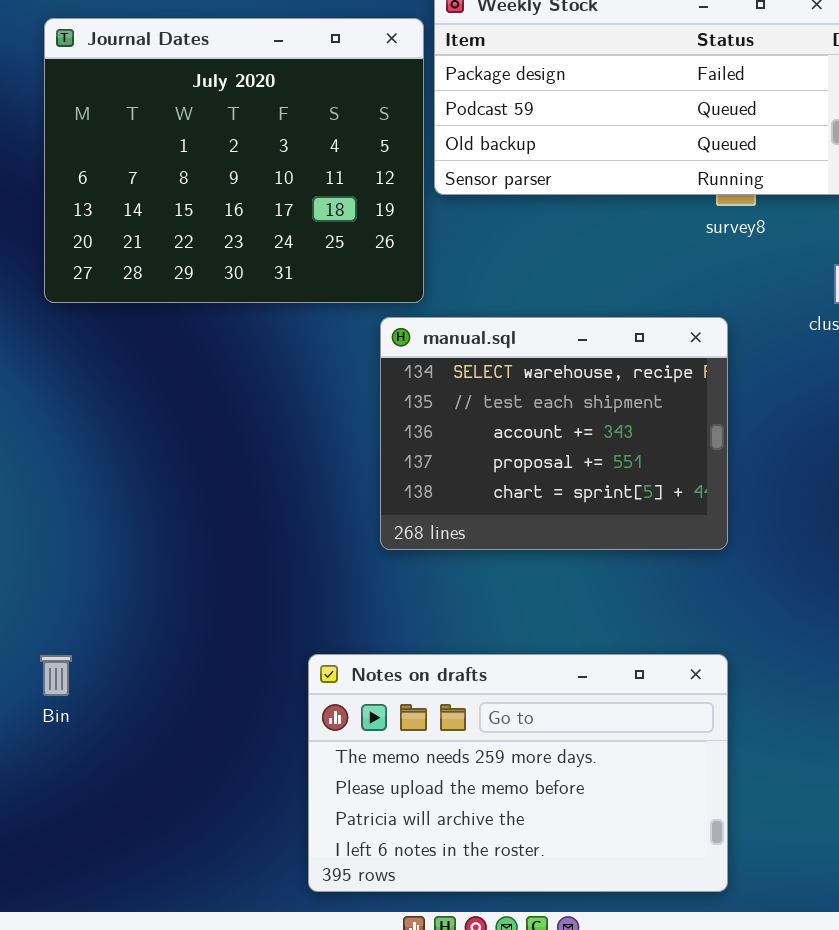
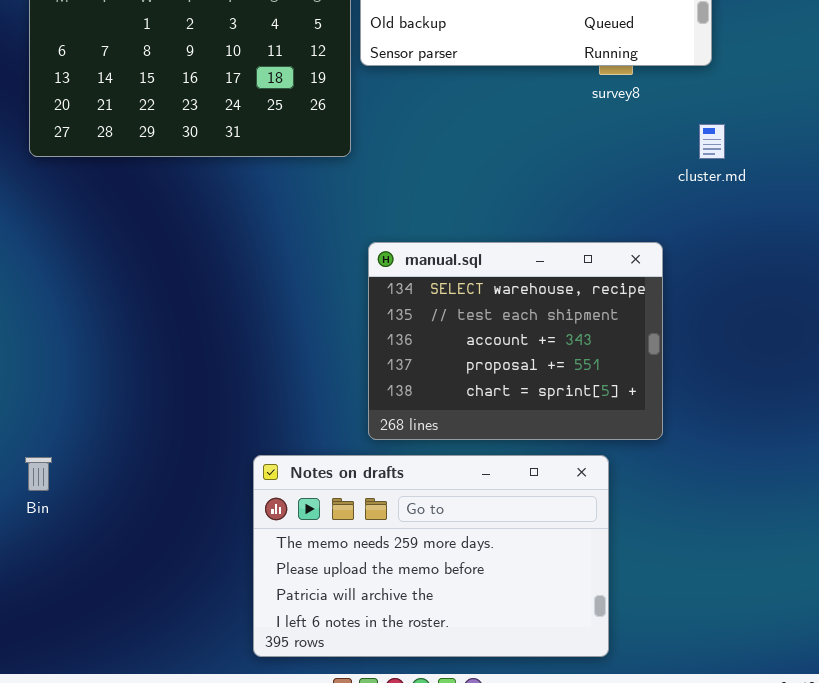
manual.sql: [380,317,728,550] -> [368,242,663,440], moved

